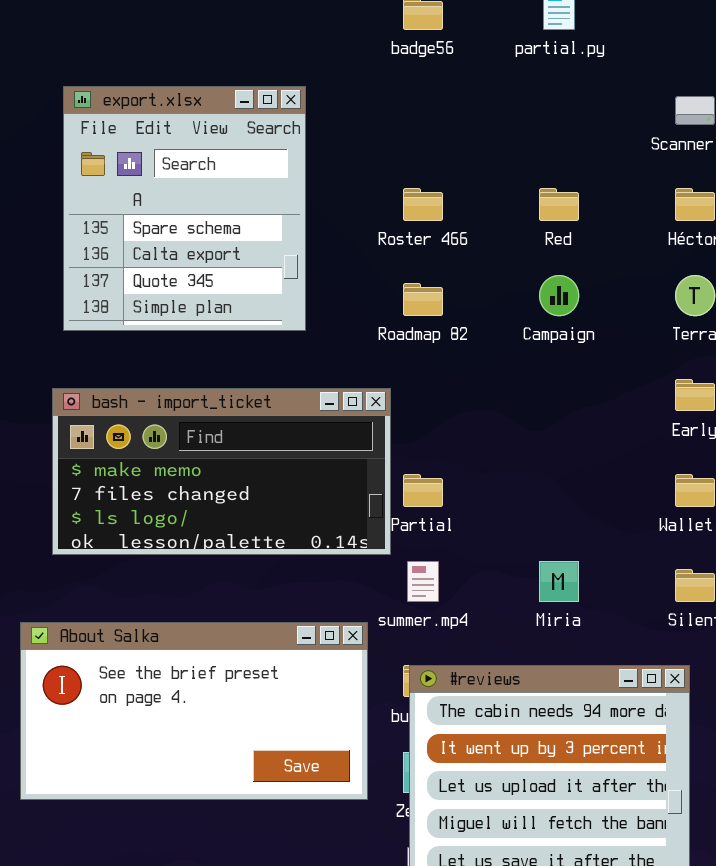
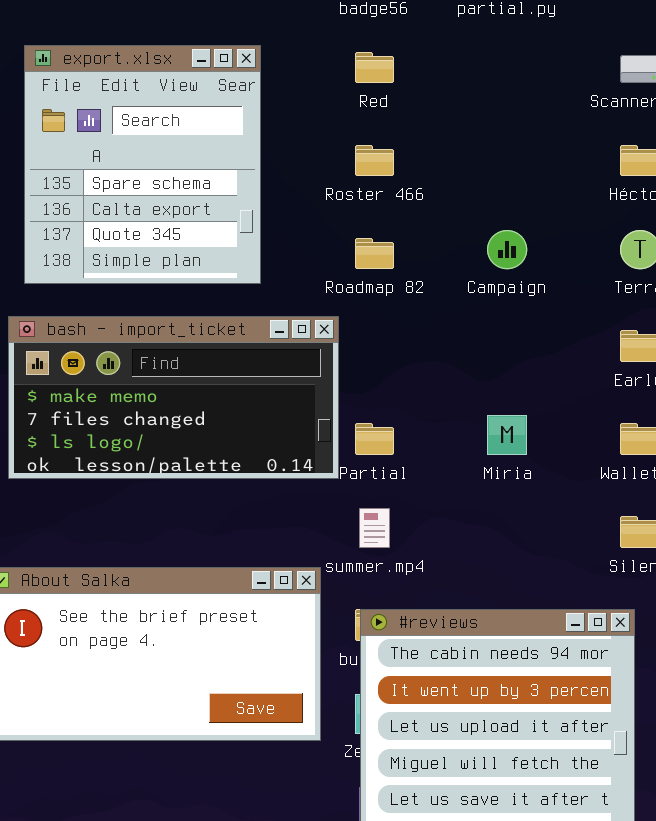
Red: [539,188,579,221] -> [355,52,394,83], moved
bash - import_ticket: [52,388,391,555] -> [8,316,339,479], moved
Miria: [539,561,579,602] -> [487,415,527,455], moved

